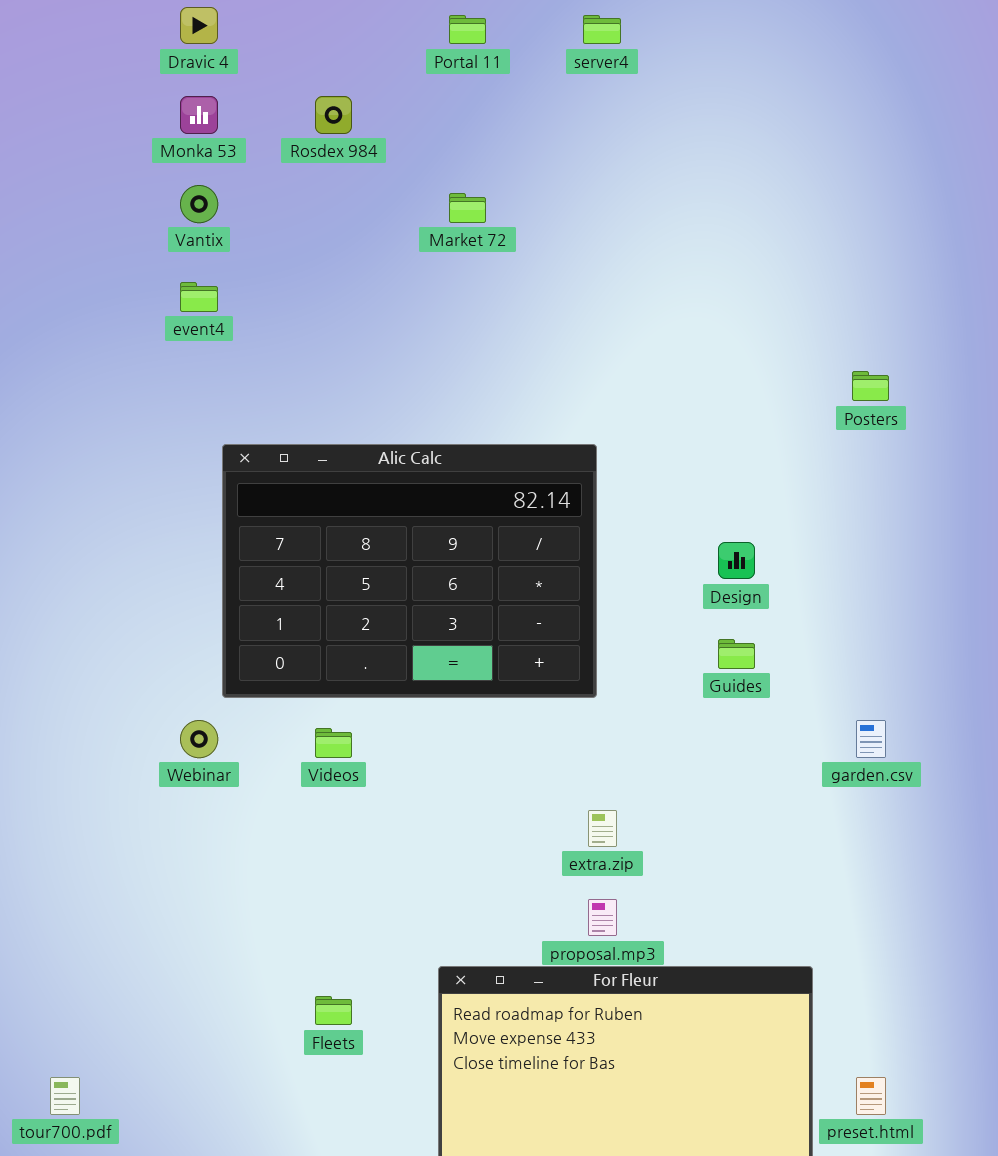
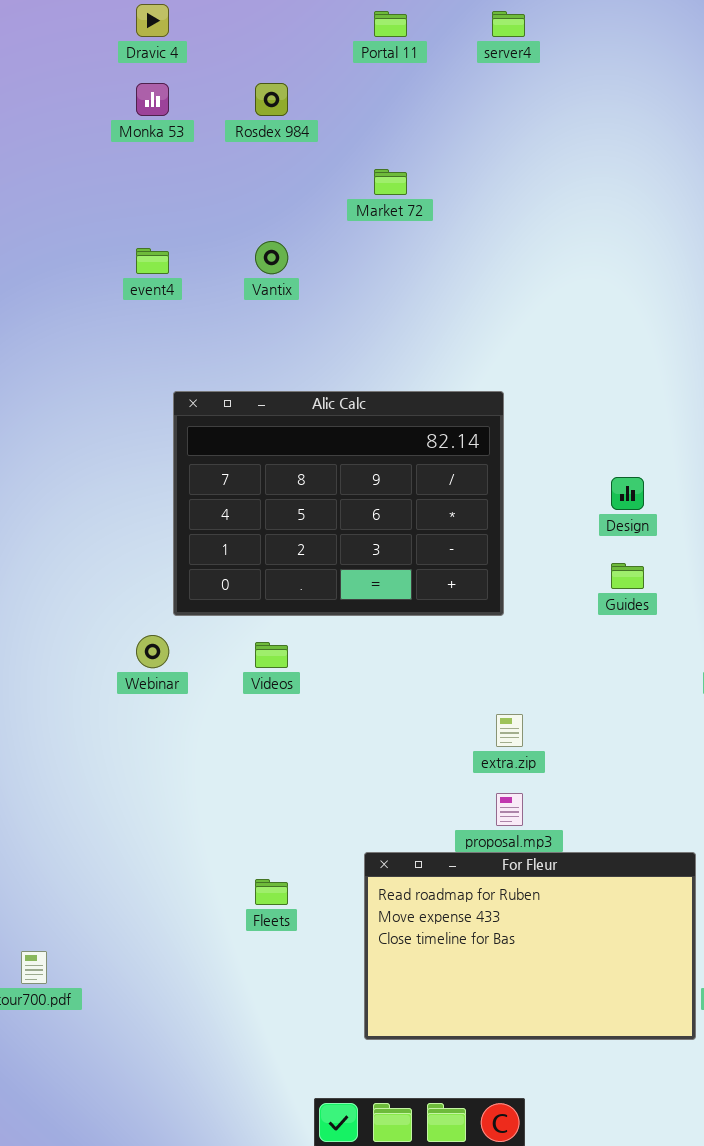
Vantix: [180,185,218,223] -> [255,241,288,274], moved

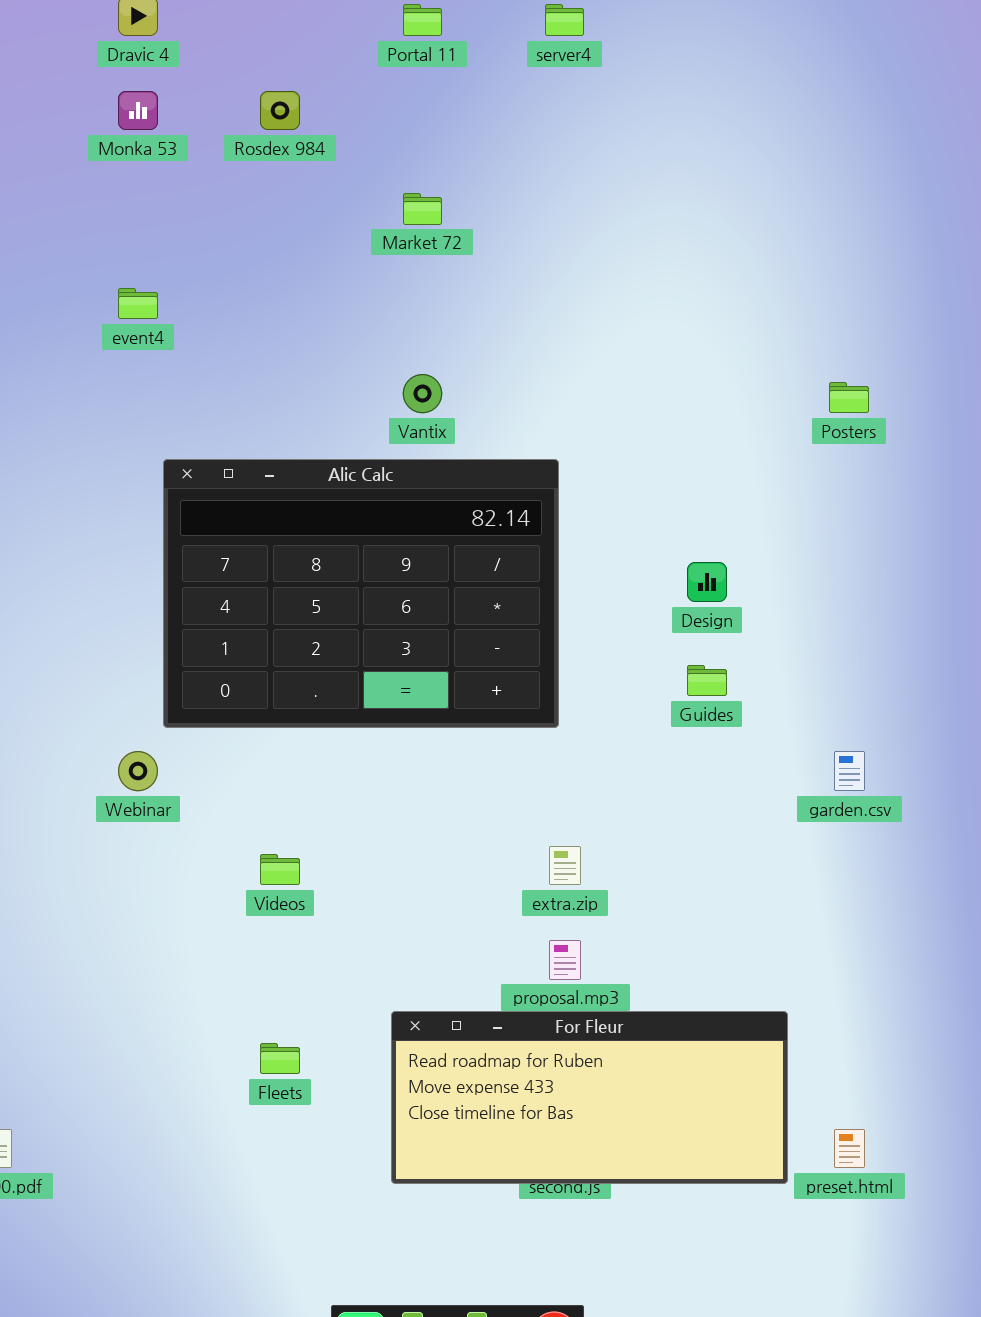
Vantix: [255,241,288,274] -> [403,374,442,413], moved
Videos: [255,642,288,668] -> [260,854,300,885], moved
For Fleur: [364,852,696,1040] -> [391,1011,788,1184], resized

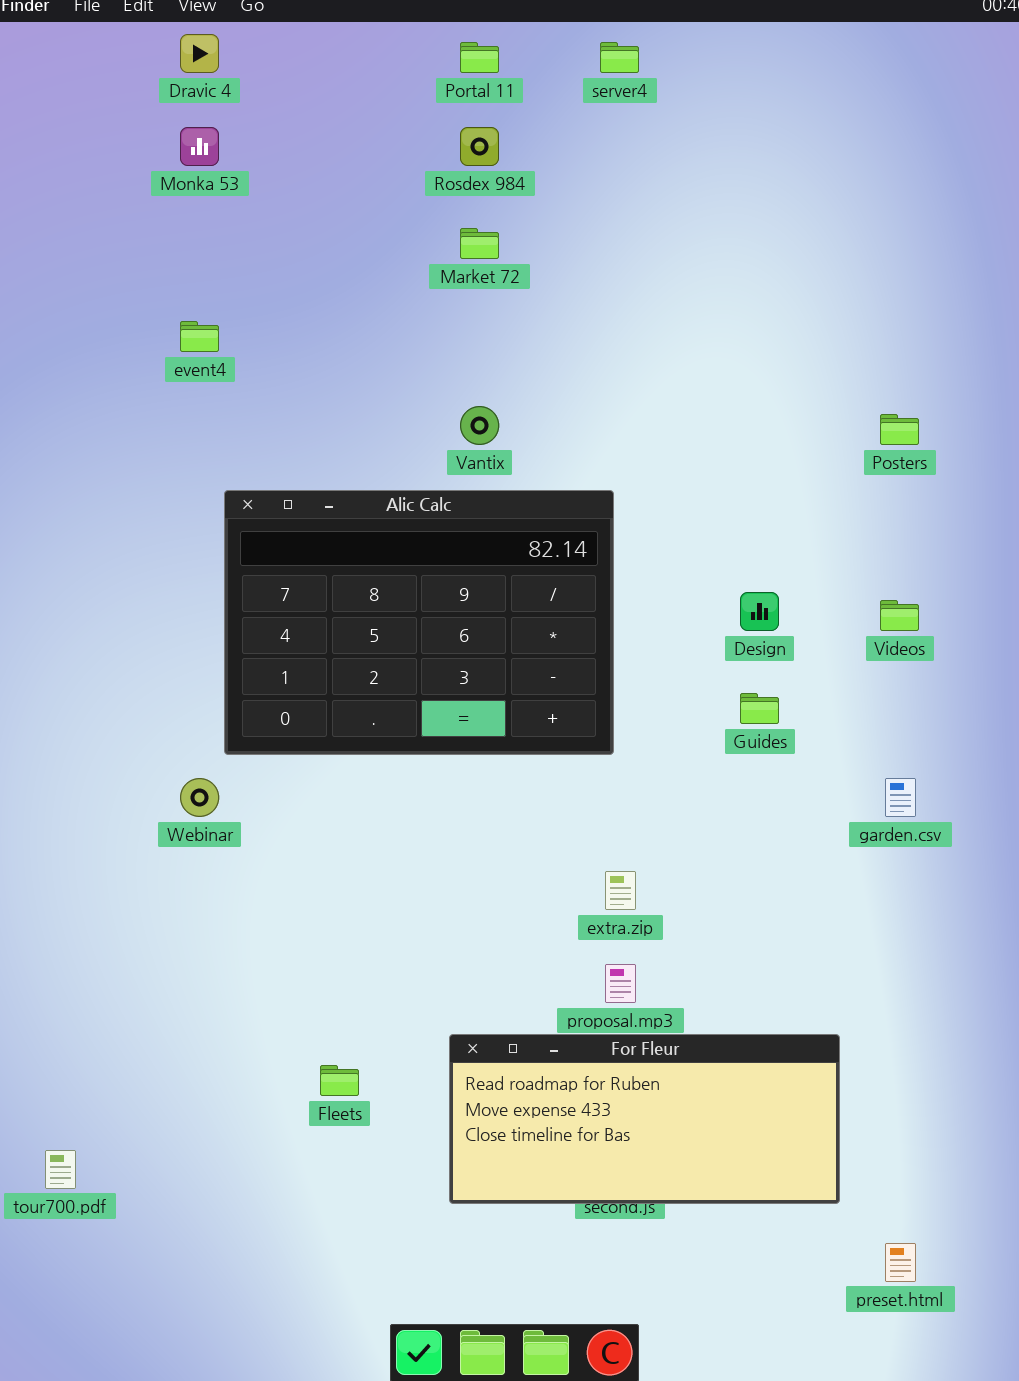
Rosdex 984: [260,91,300,130] -> [460,127,499,166], moved
Videos: [260,854,300,885] -> [880,600,919,631], moved
preset.html: [834,1129,865,1168] -> [885,1243,916,1282], moved

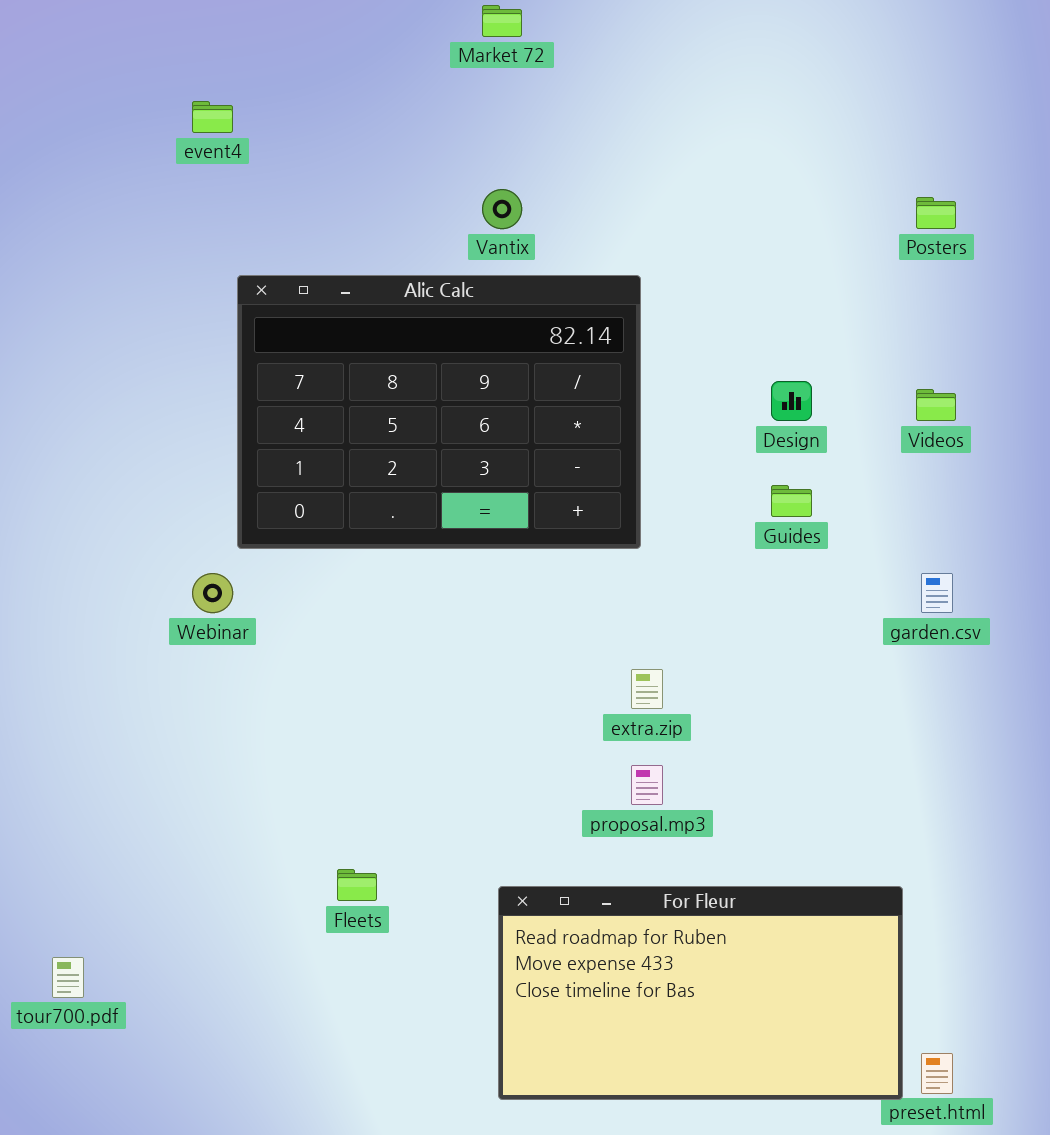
For Fleur: [449,1034,840,1204] -> [498,886,903,1100], moved, resized

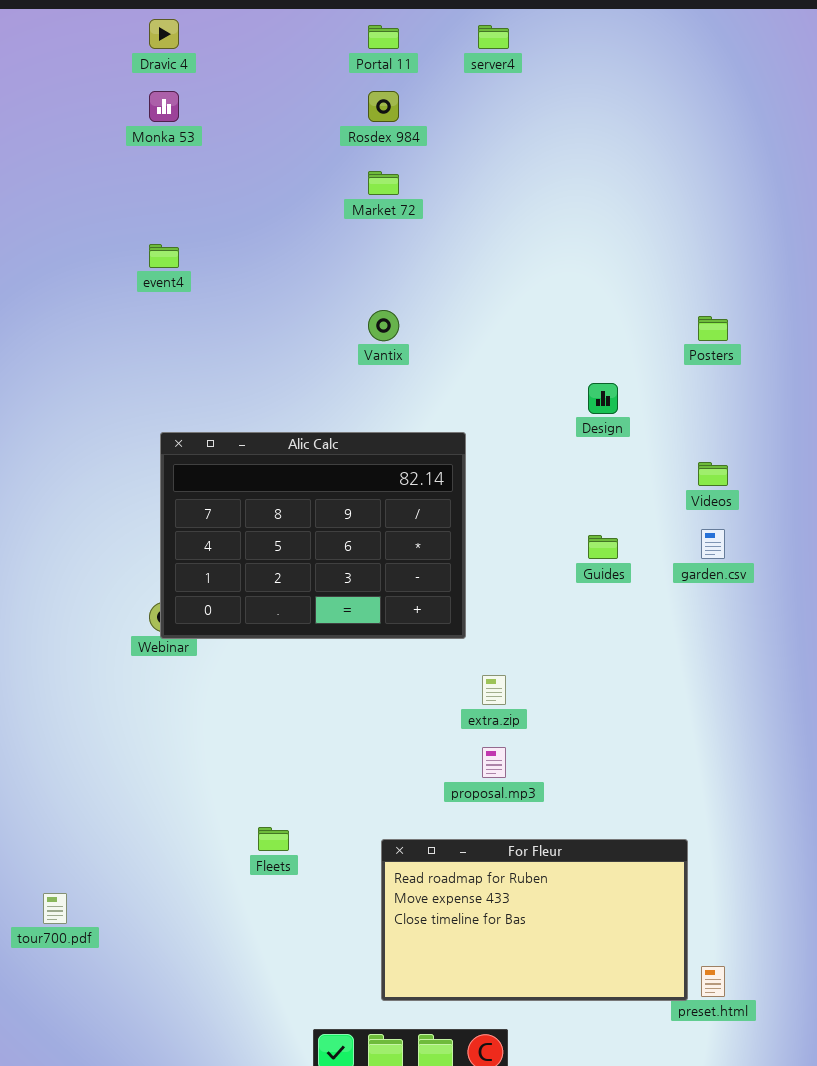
Alic Calc: [237,275,641,549] -> [160,432,466,639], moved
Design: [771,381,812,421] -> [588,383,618,414], moved
garden.csv: [921,573,953,613] -> [701,529,725,559], moved

